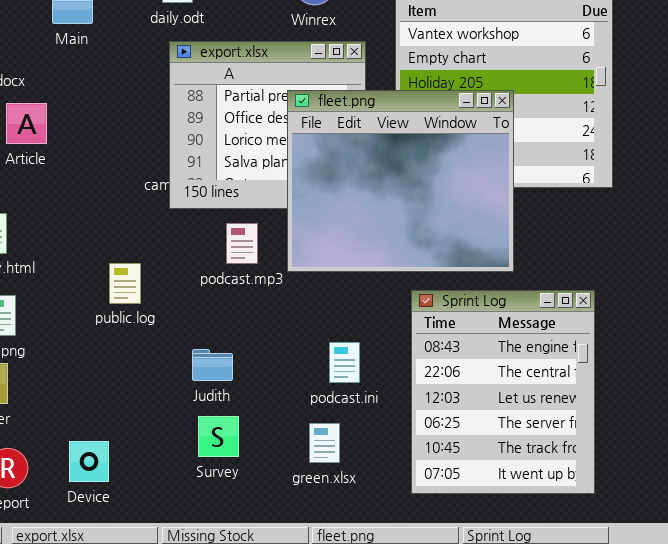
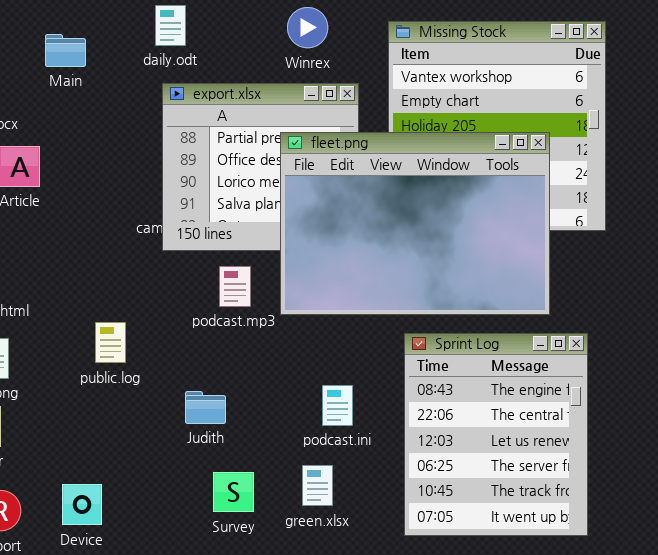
fleet.png: [287,90,514,272] -> [280,132,550,315], resized
public.log: [109,263,141,304] -> [95,322,126,363], moved
Survey: [198,416,239,457] -> [213,472,254,512], moved

